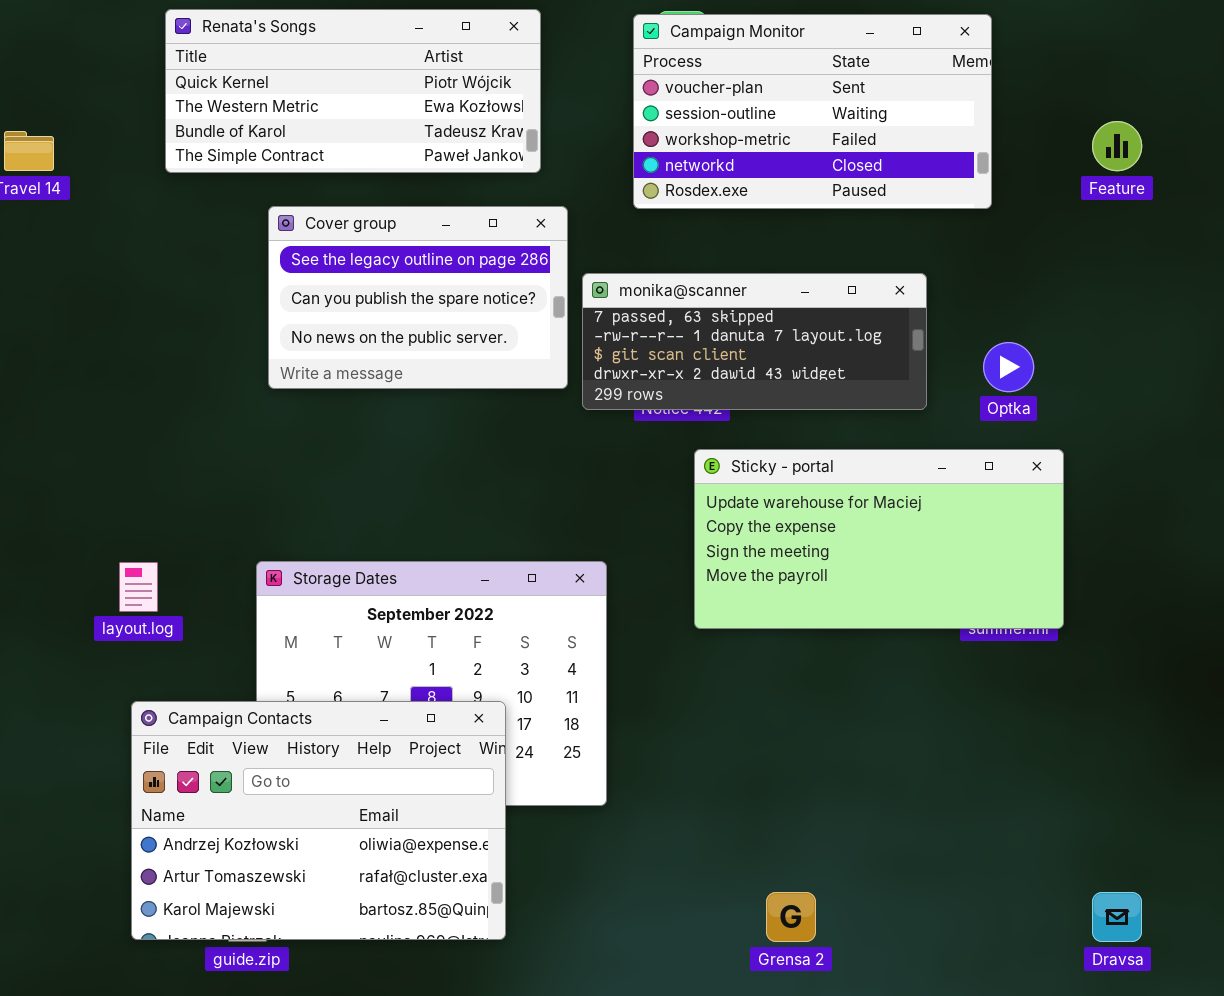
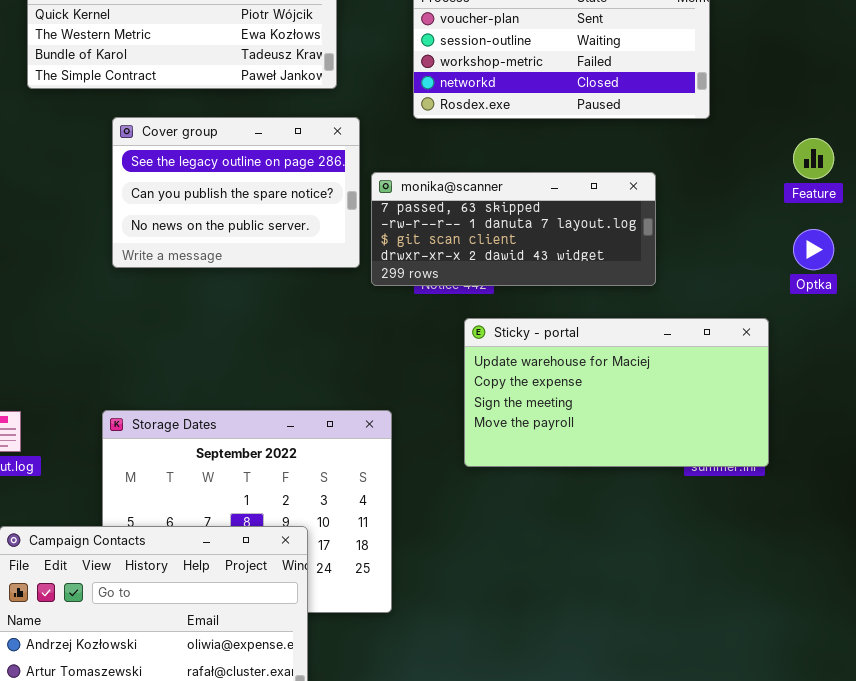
Feature: [1092,121,1142,171] -> [793,138,834,179], moved
Optka: [983,342,1034,392] -> [793,229,834,270], moved

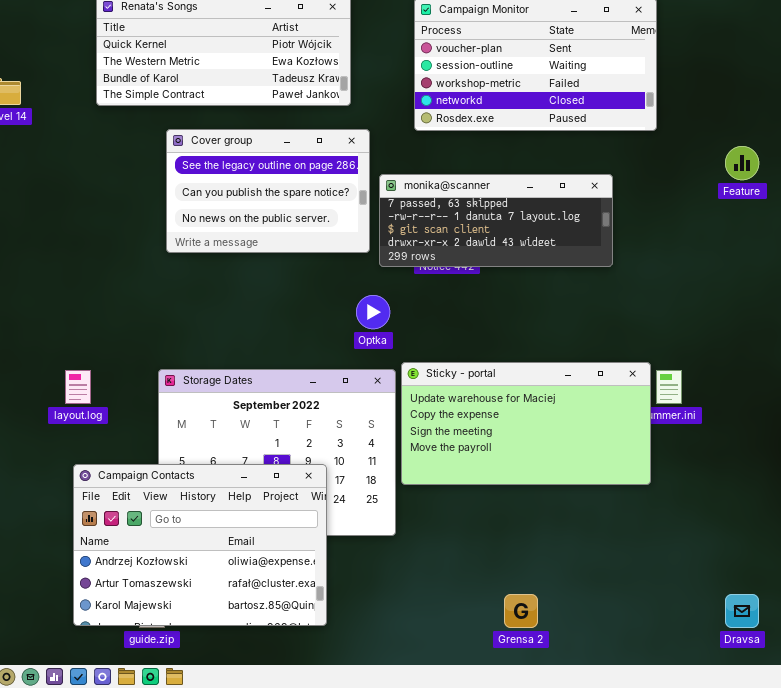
Optka: [793,229,834,270] -> [356,295,390,329], moved
Sticky - portal: [464,318,769,467] -> [401,362,651,485], moved

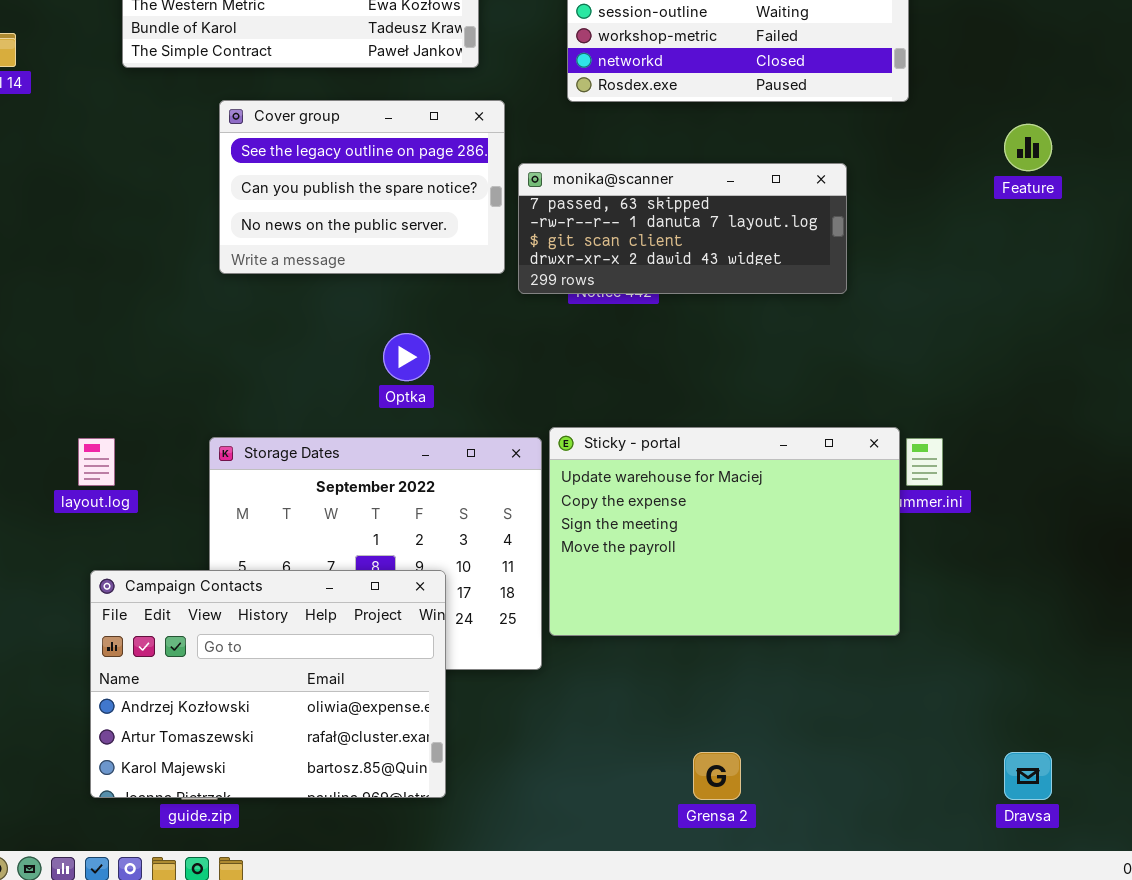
Optka: [356,295,390,329] -> [383,333,430,381], moved
Sticky - portal: [401,362,651,485] -> [549,427,900,636], resized

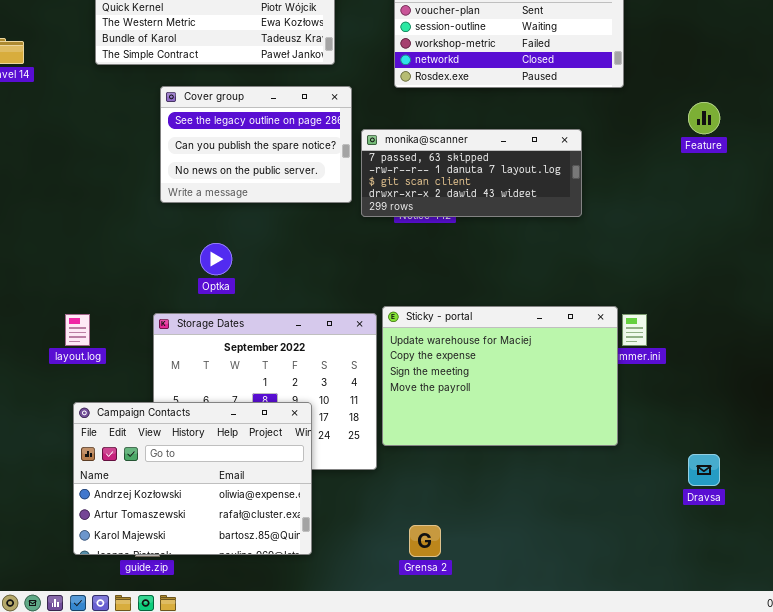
Optka: [383,333,430,381] -> [200,243,232,275], moved
Grensa 2: [693,752,741,800] -> [409,525,441,557], moved
Dravsa: [1004,752,1052,800] -> [688,454,720,486], moved

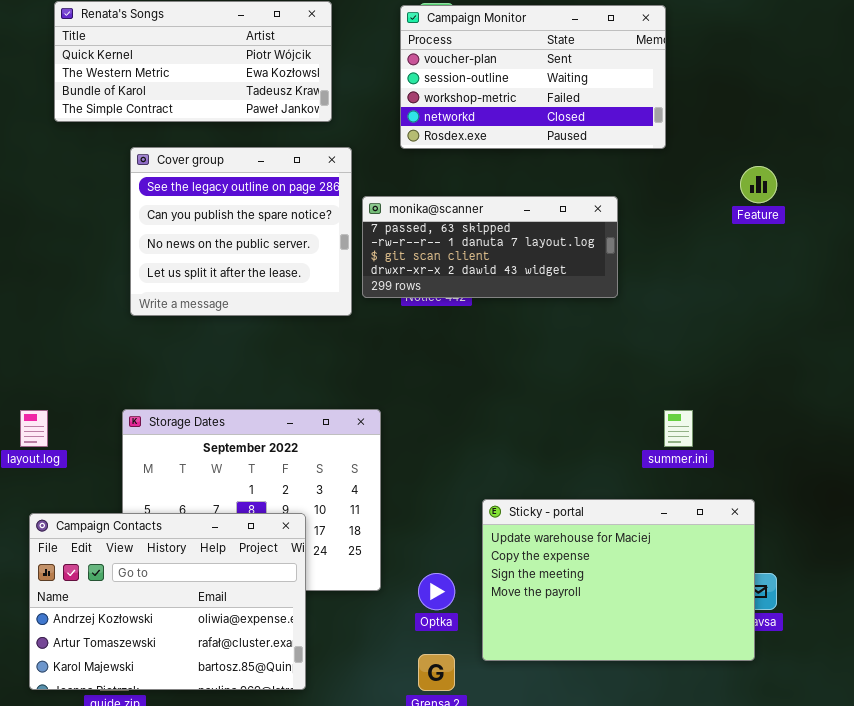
Cover group: [160,86,352,203] -> [130,147,352,316], resized
Optka: [200,243,232,275] -> [418,573,455,610], moved
Sticky - portal: [382,306,618,446] -> [482,499,755,661], moved

